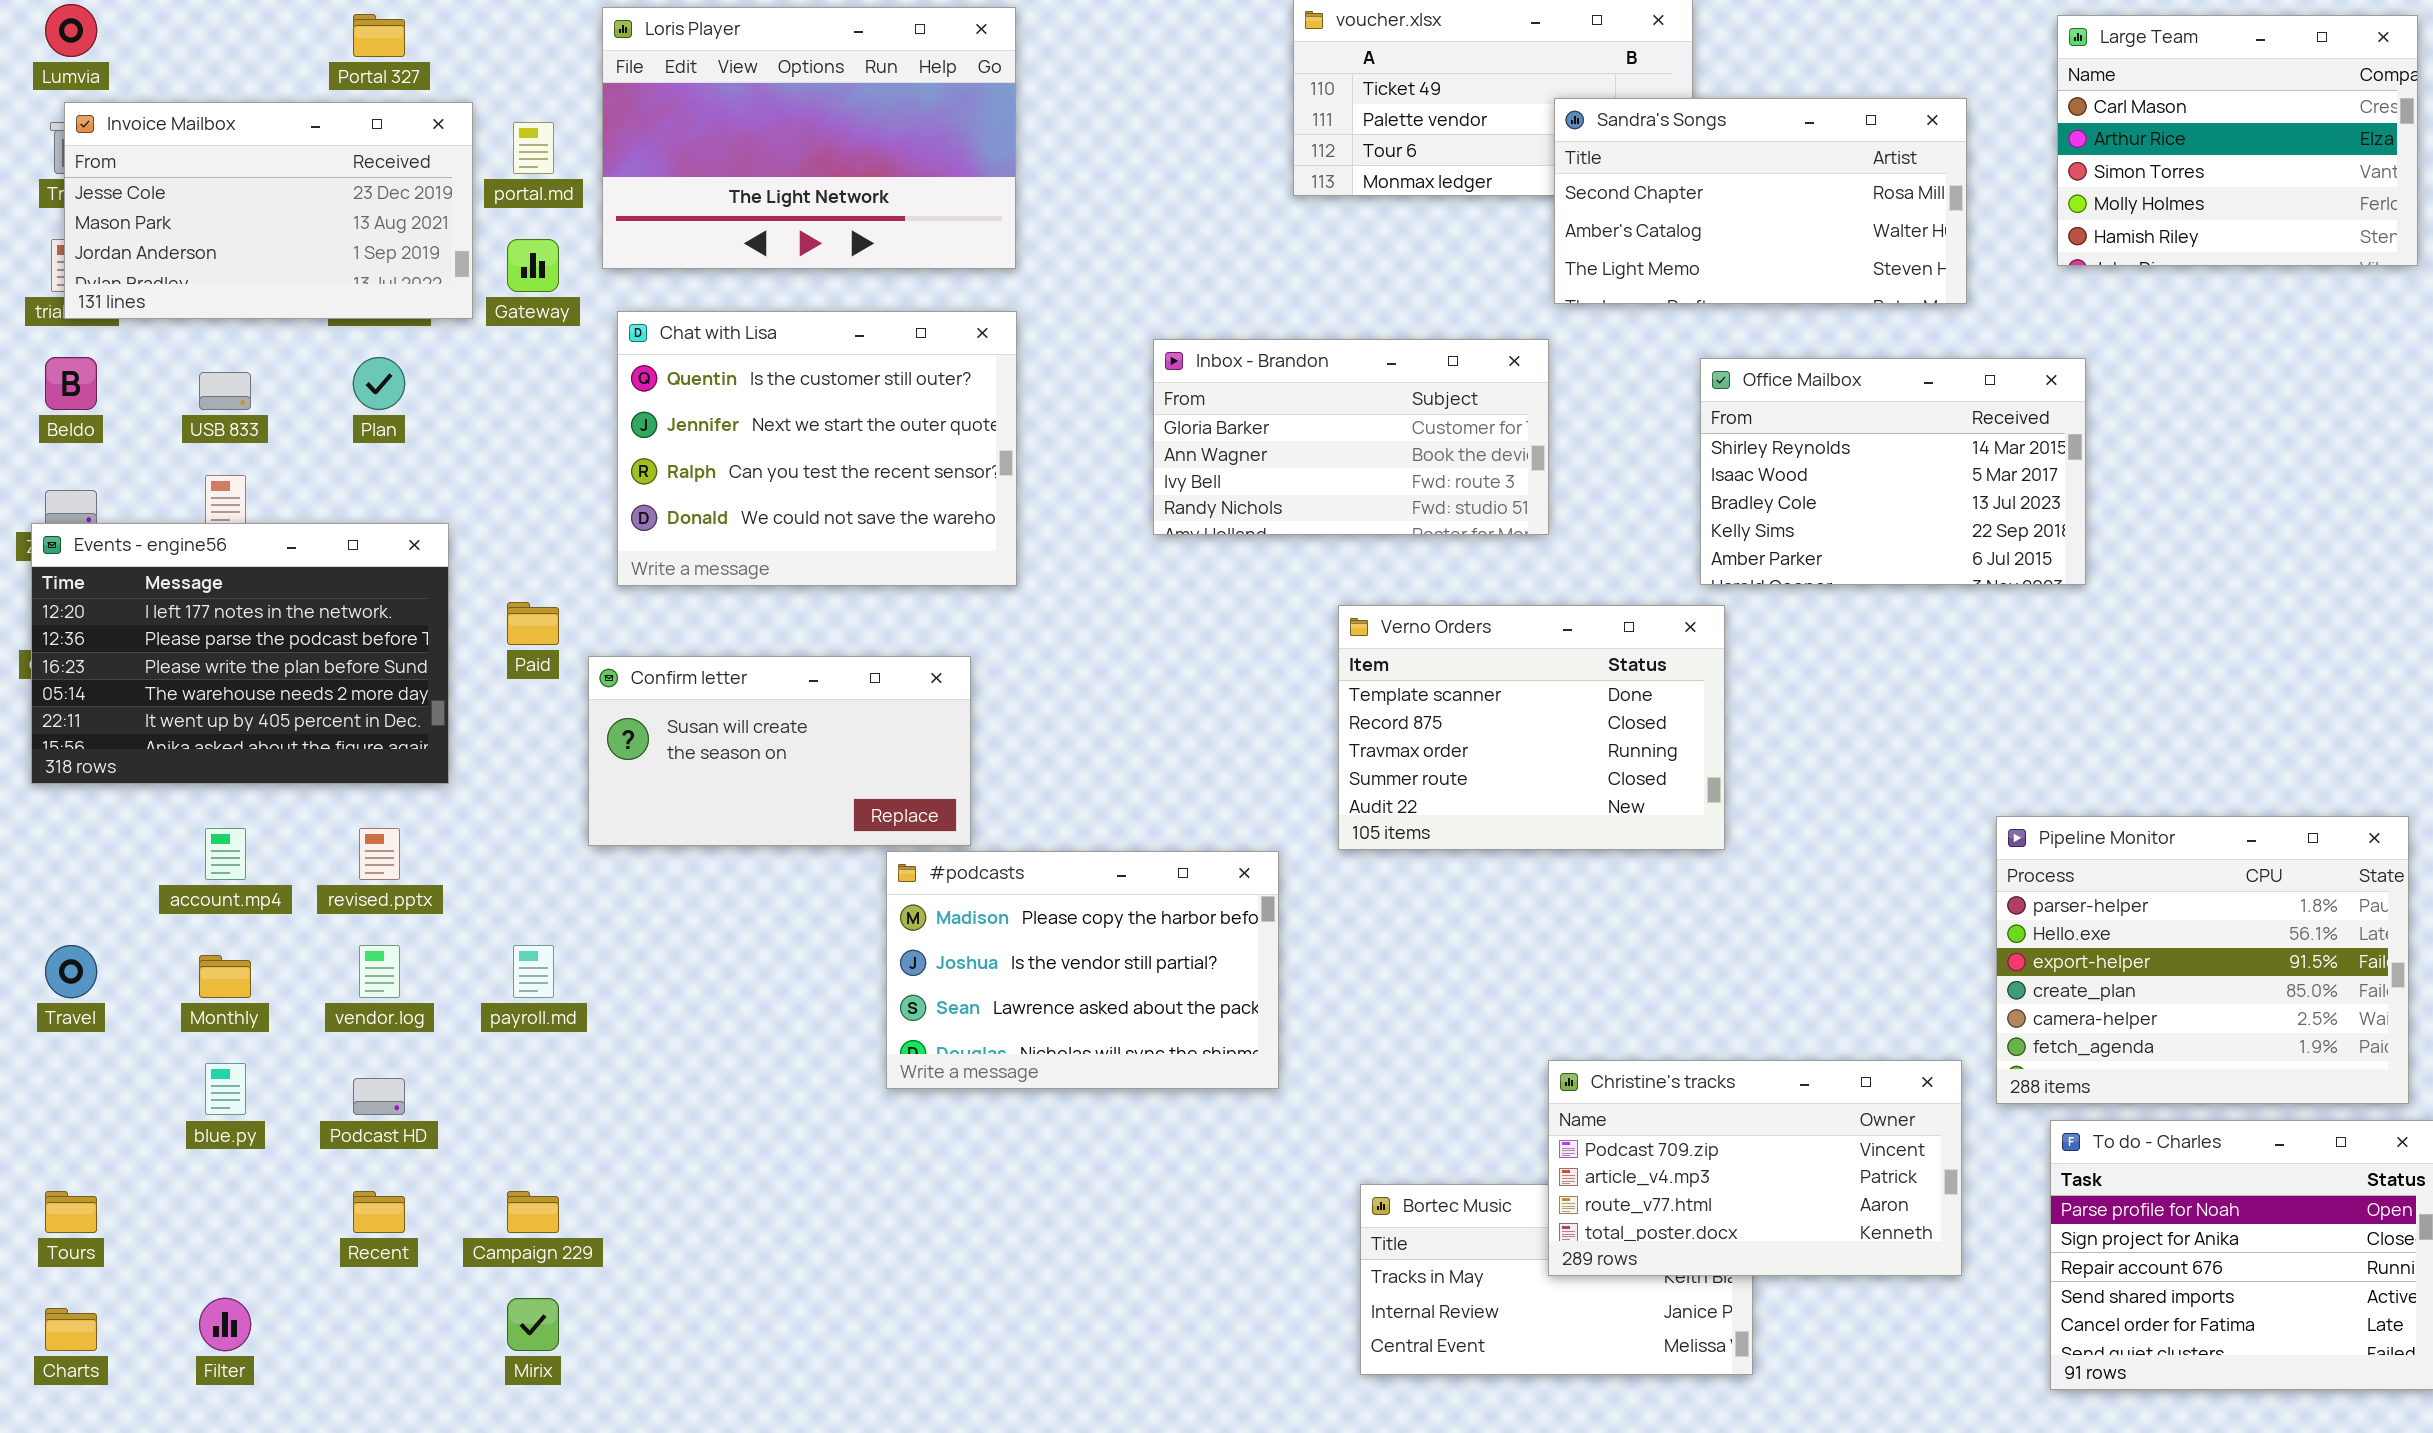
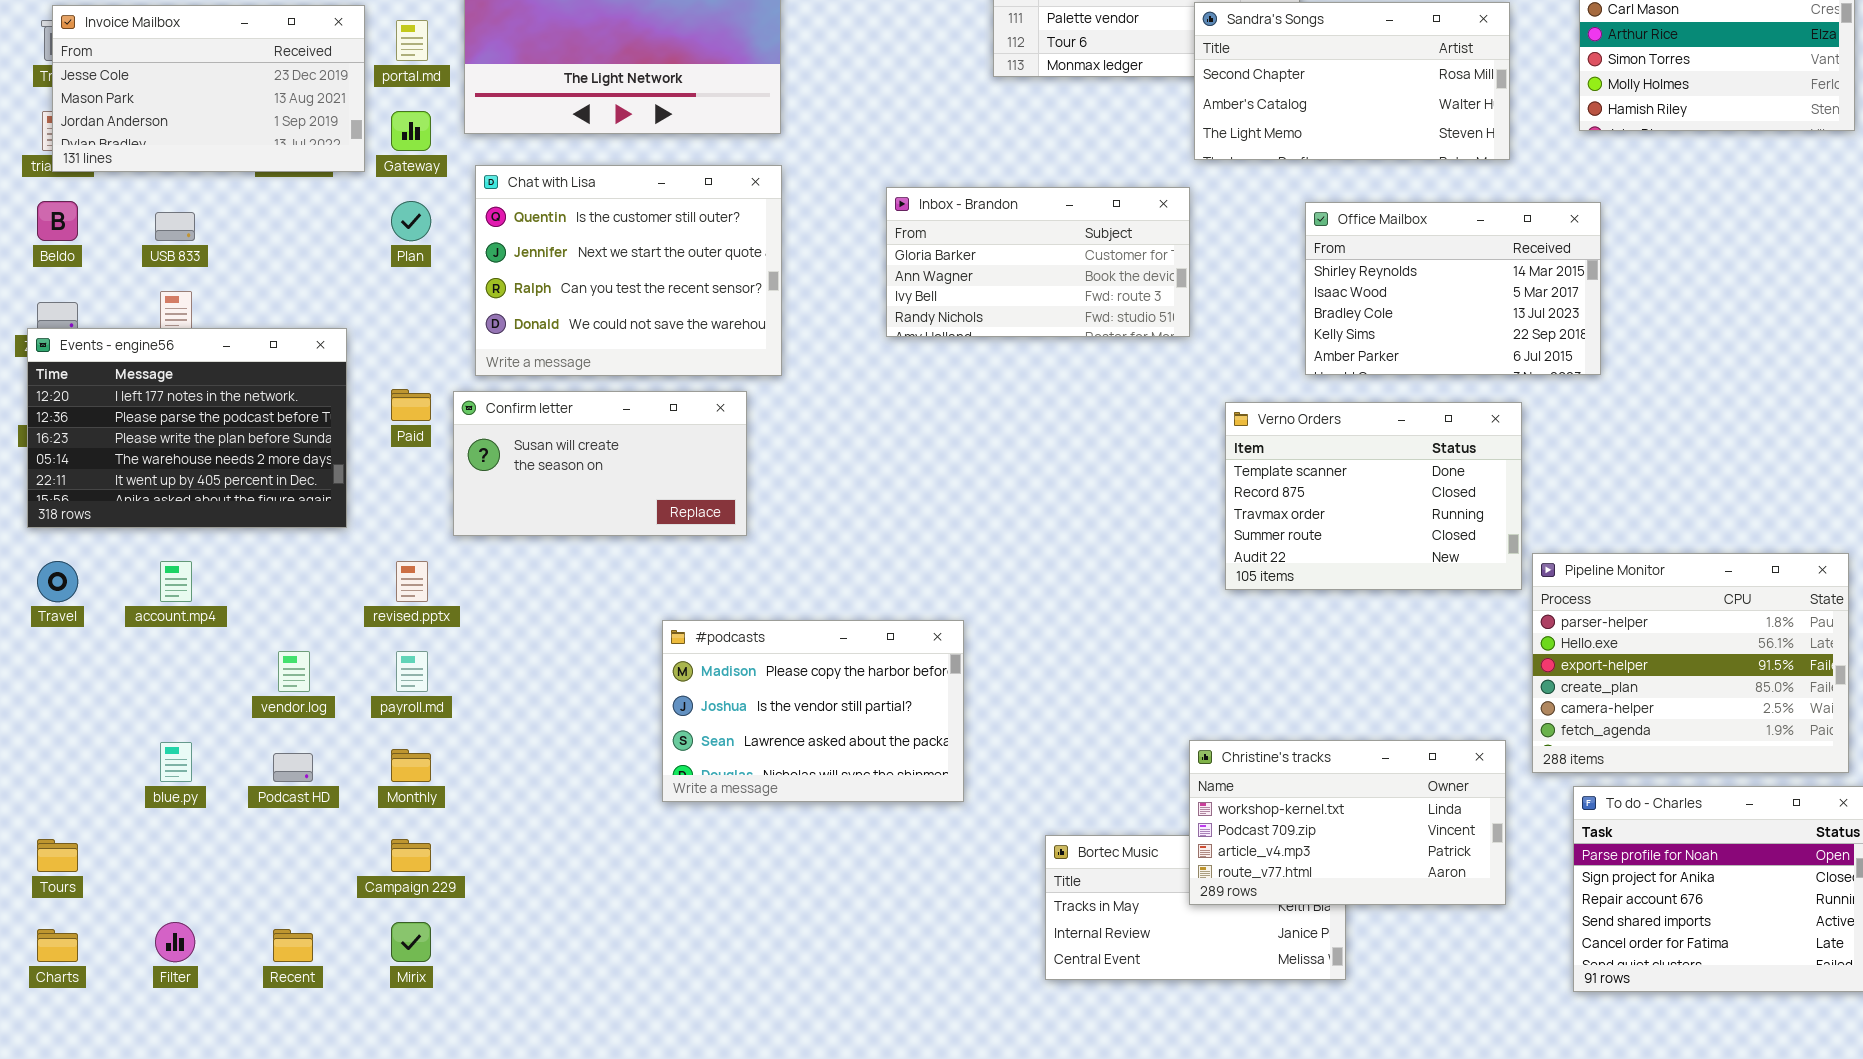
Plan: [353,357,405,410] -> [391,201,431,241], moved
Verno Orders: [1338,605,1725,850] -> [1225,402,1522,590], moved
Confirm letter: [588,656,971,846] -> [453,391,747,536], moved
revised.pptx: [359,828,400,880] -> [396,561,428,602], moved
#podcasts: [886,851,1279,1089] -> [662,620,964,802], moved
Travel: [45,945,97,998] -> [37,561,78,602], moved
Monthly: [199,955,251,998] -> [391,749,431,782], moved
Christine's tracks: [1548,1060,1962,1276] -> [1189,740,1506,905], scrolled up 1 row
Recent: [353,1191,405,1233] -> [273,929,313,962], moved

